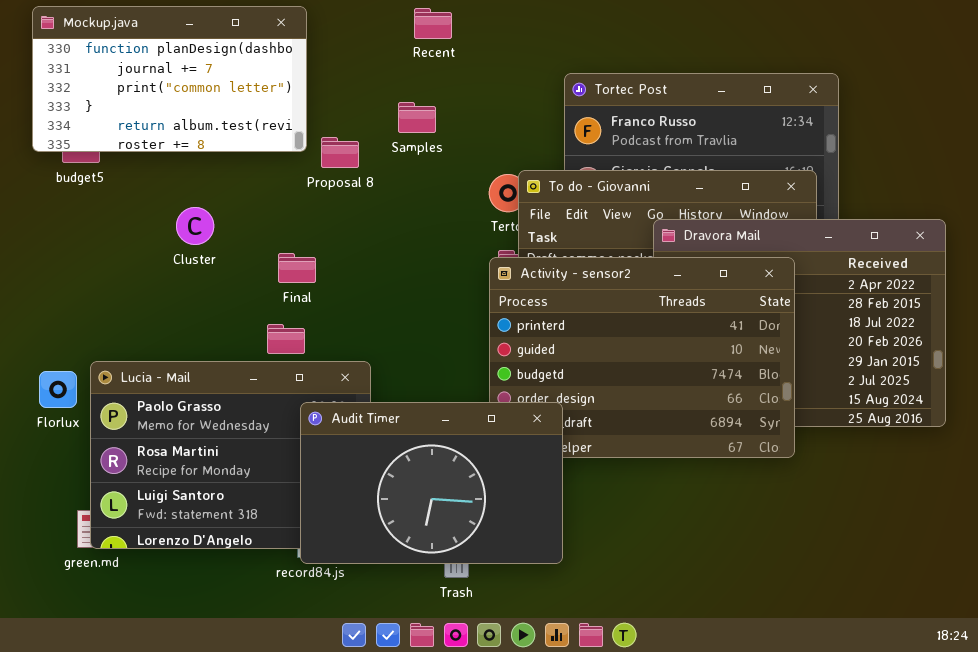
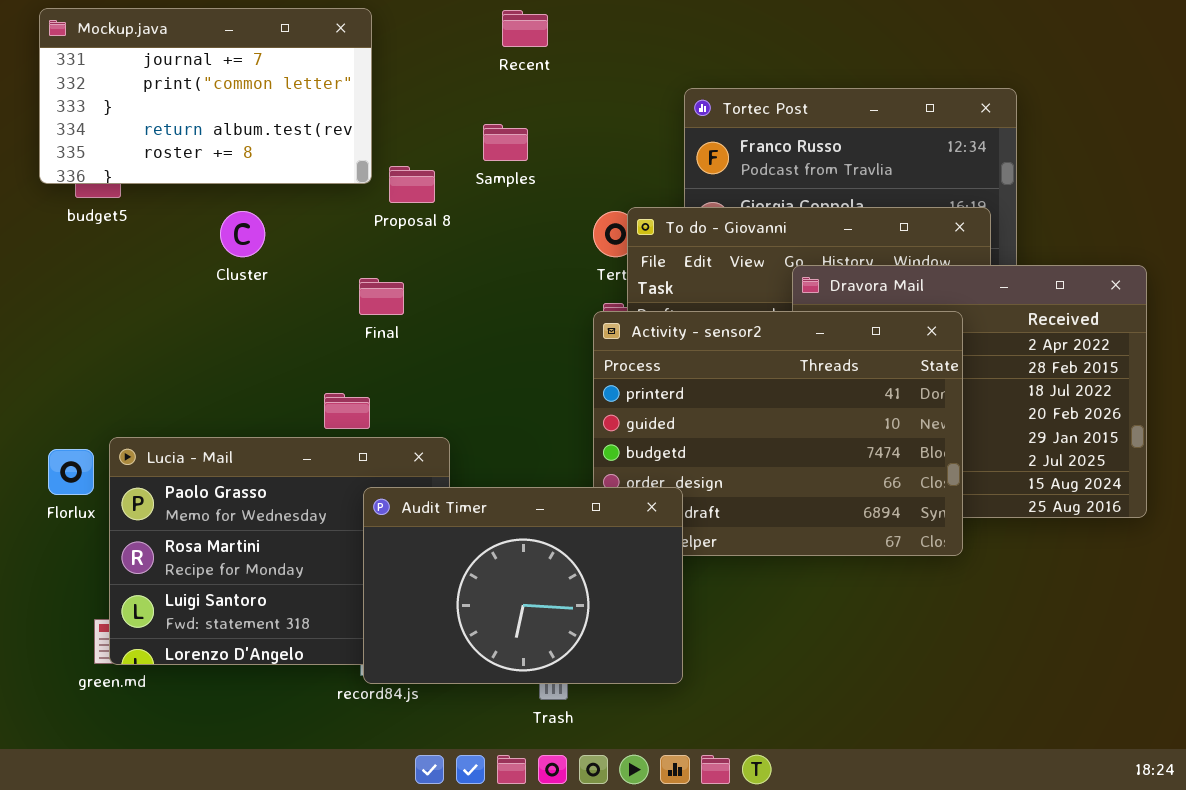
Mockup.java: [32,6,307,152] -> [39,8,372,184], scrolled down 1 row
Cluster: [176,207,214,245] -> [220,211,265,257], moved
Final: [278,253,316,283] -> [359,278,404,315], moved

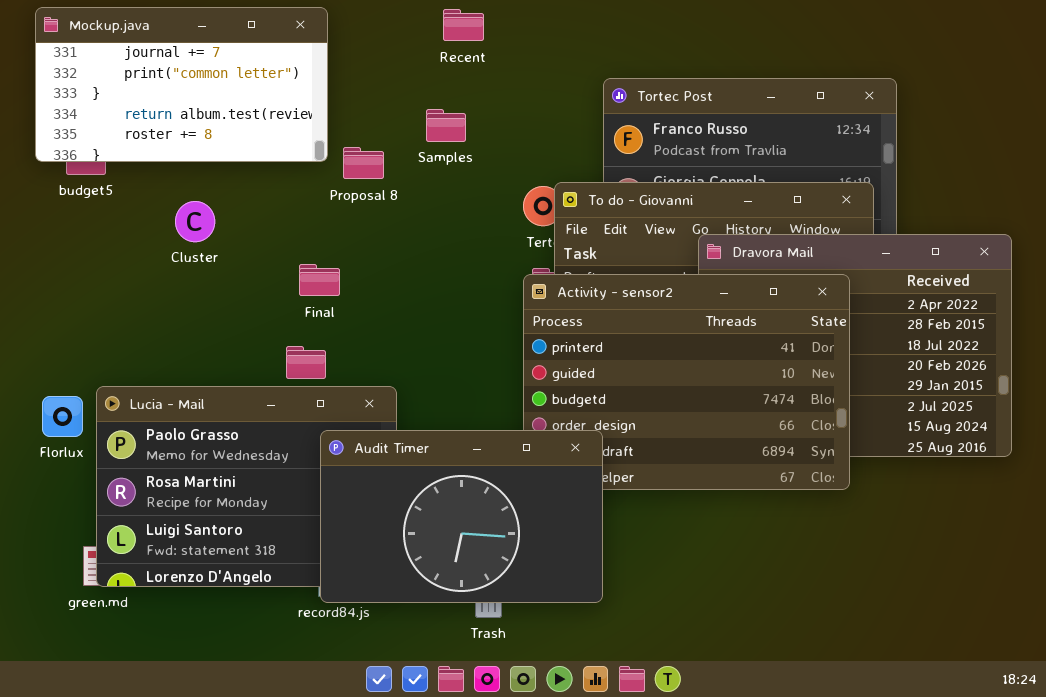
Cluster: [220,211,265,257] -> [175,201,215,242], moved
Final: [359,278,404,315] -> [299,264,340,296], moved

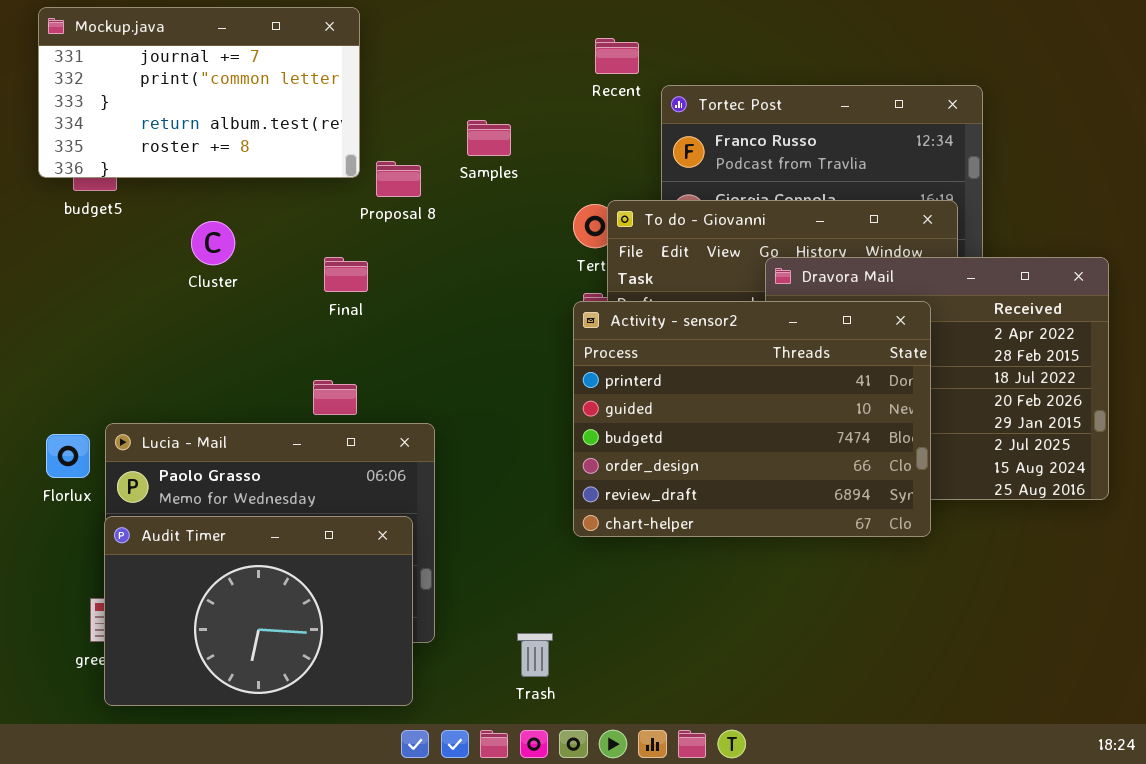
Recent: [443,9,484,41] -> [595,38,639,74], moved
Final: [299,264,340,296] -> [324,257,368,292], moved
Audit Timer: [320,430,603,603] -> [104,516,413,706], moved

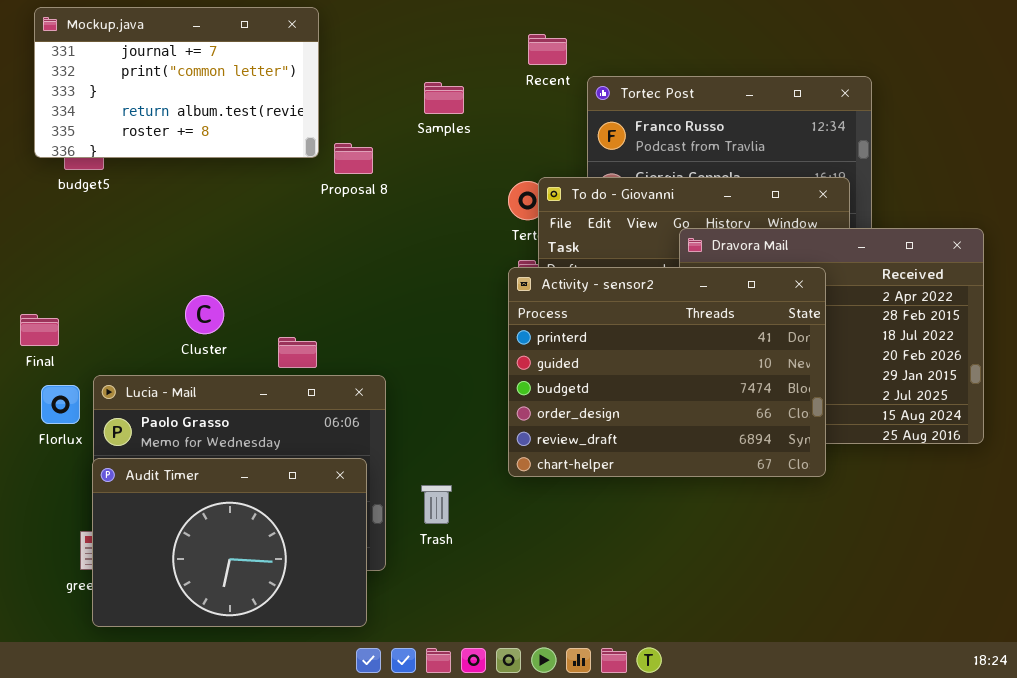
Samples: [467,120,511,156] -> [424,82,464,114], moved
Cluster: [191,221,235,265] -> [185,295,224,334], moved
Final: [324,257,368,292] -> [20,314,59,346], moved
Trash: [517,633,553,677] -> [421,485,452,524], moved

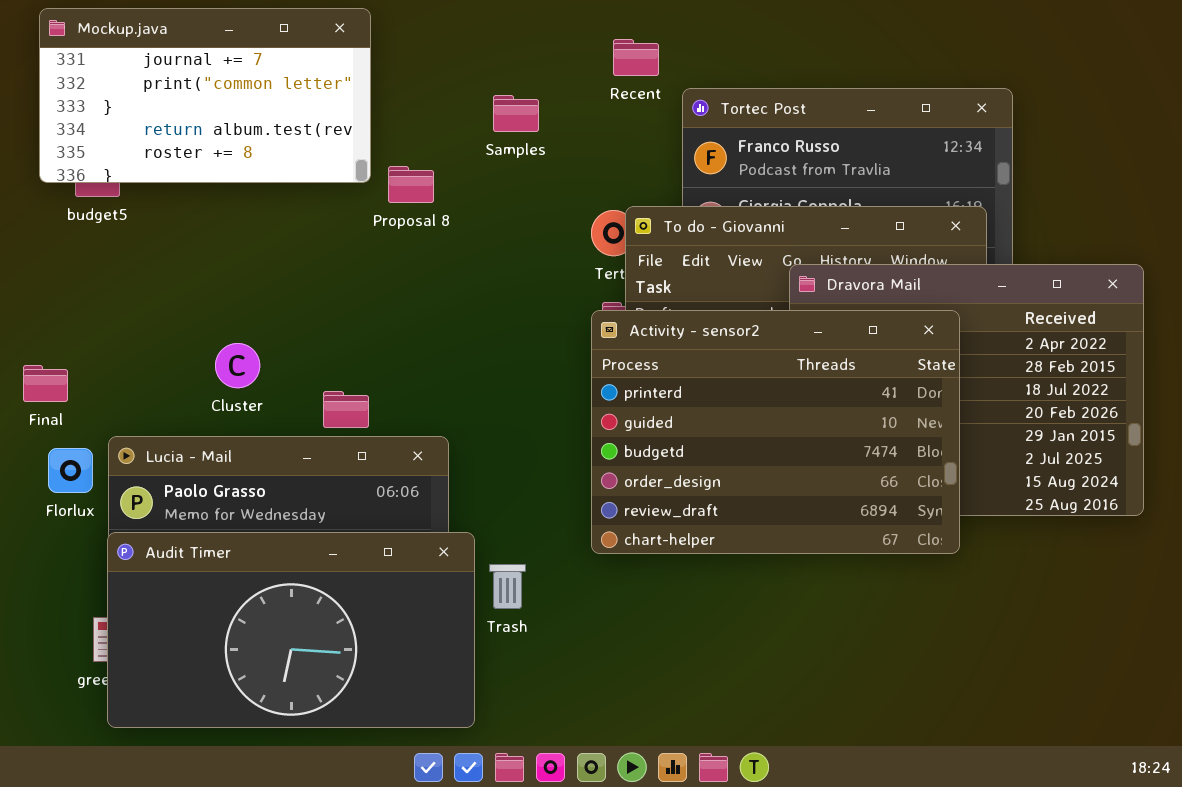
Audit Timer: [92,458,367,627] -> [107,532,475,728], resized

